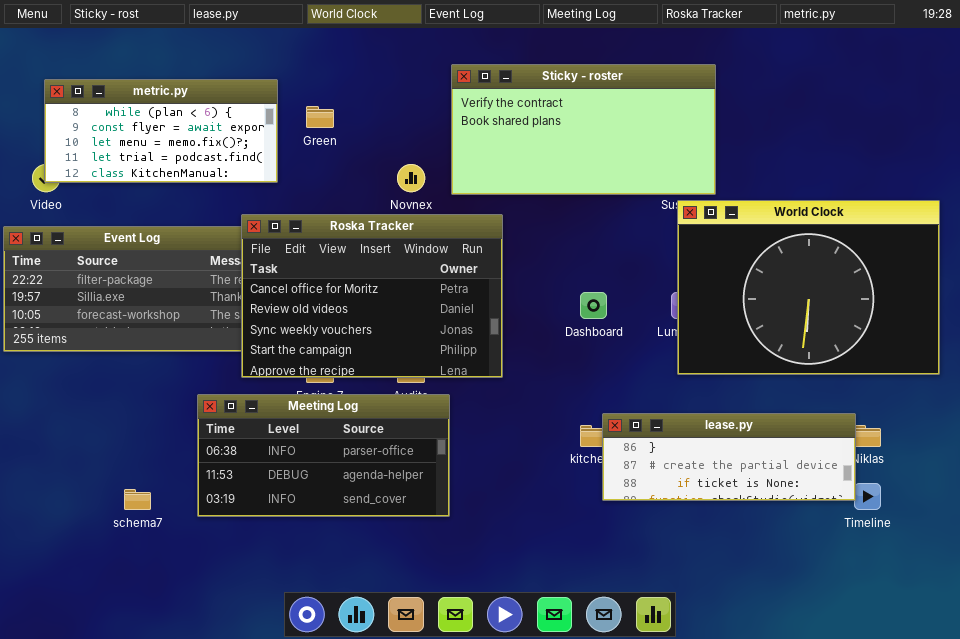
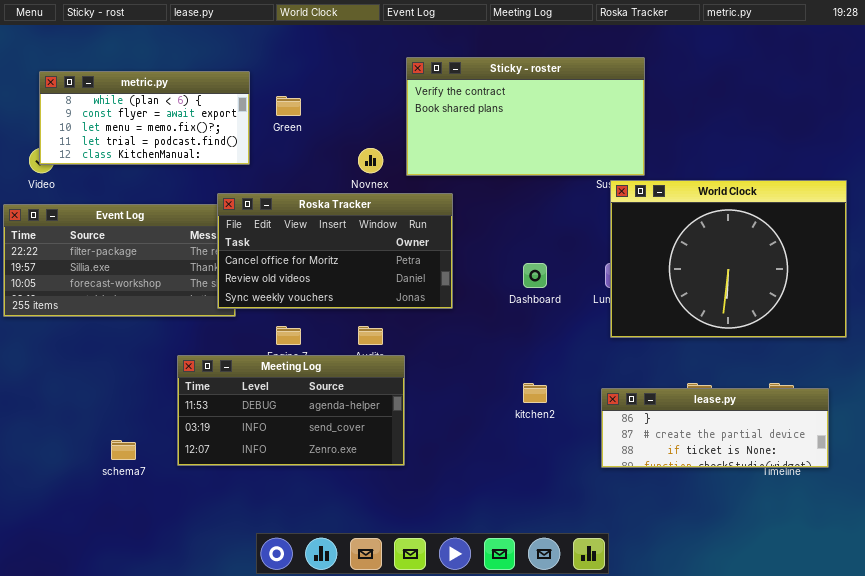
Roska Tracker: [241,214,503,378] -> [217,193,453,309], resized
Meeting Log: [197,394,450,517] -> [177,355,405,466], scrolled down 1 row
lease.py: [602,413,856,501] -> [601,388,829,468], moved

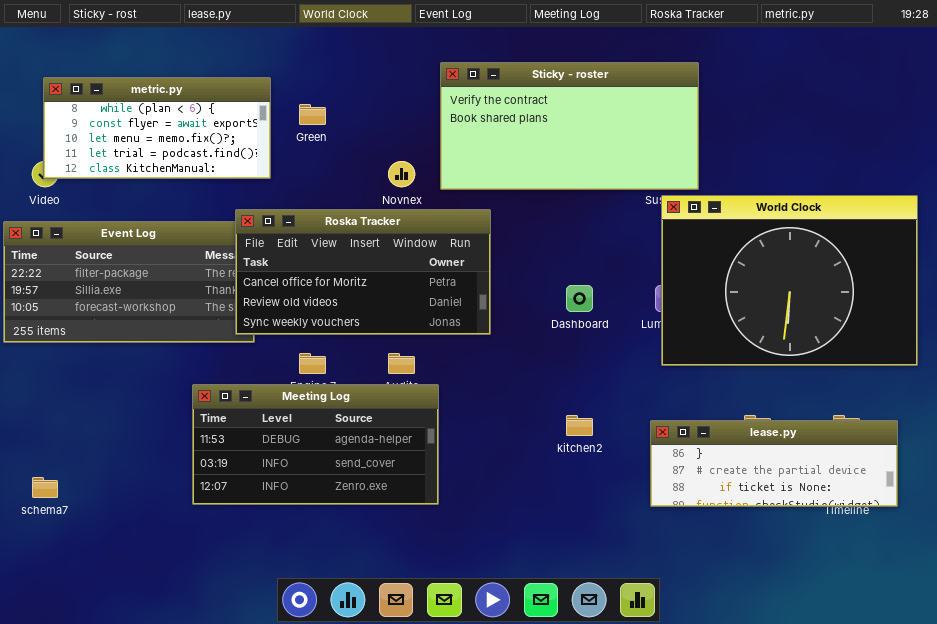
schema7: [111,440,136,460] -> [32,477,58,498], moved

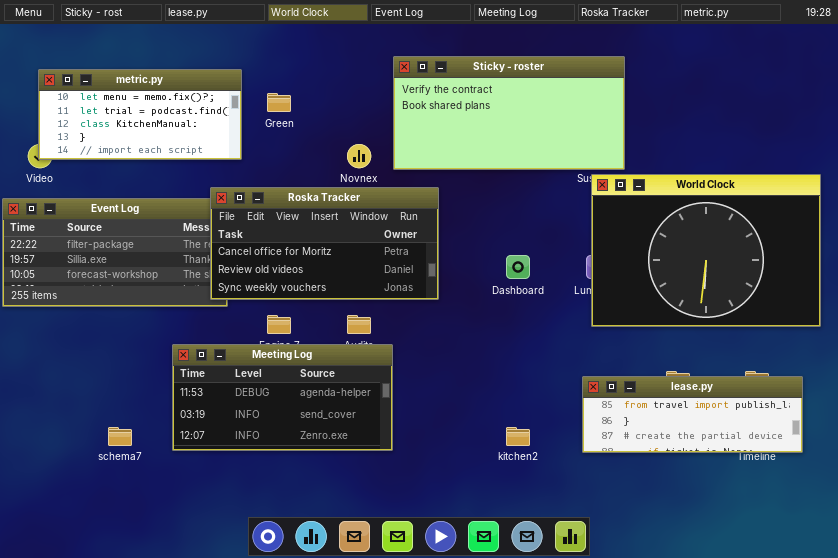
metric.py: [43,77,271,179] -> [38,69,242,160], scrolled down 2 rows
kitchen2: [566,415,593,436] -> [506,427,530,446], moved
lease.py: [650,420,898,507] -> [582,376,803,453], scrolled up 1 row
schema7: [32,477,58,498] -> [108,427,132,446], moved

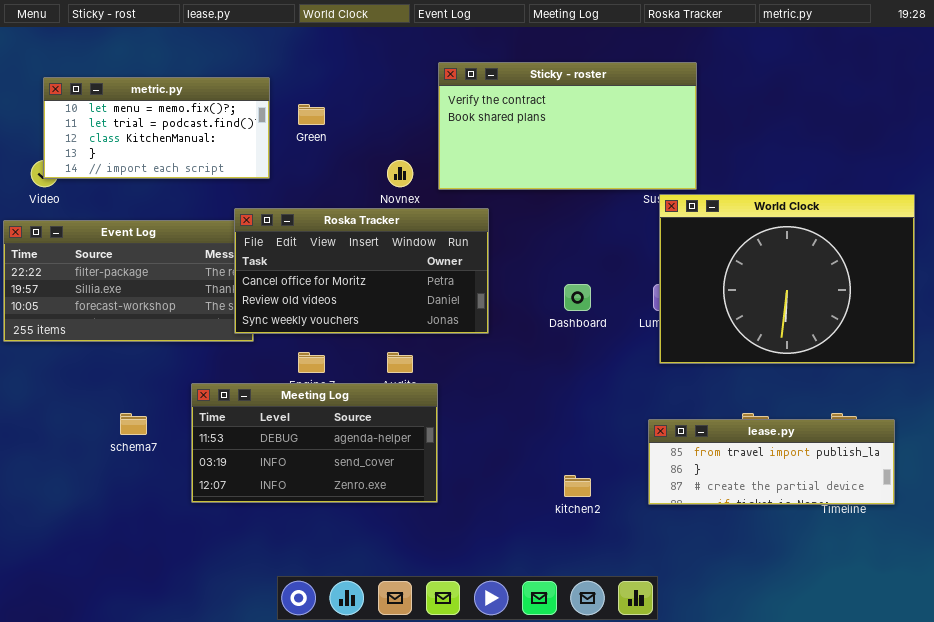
schema7: [108,427,132,446] -> [120,413,147,435], moved

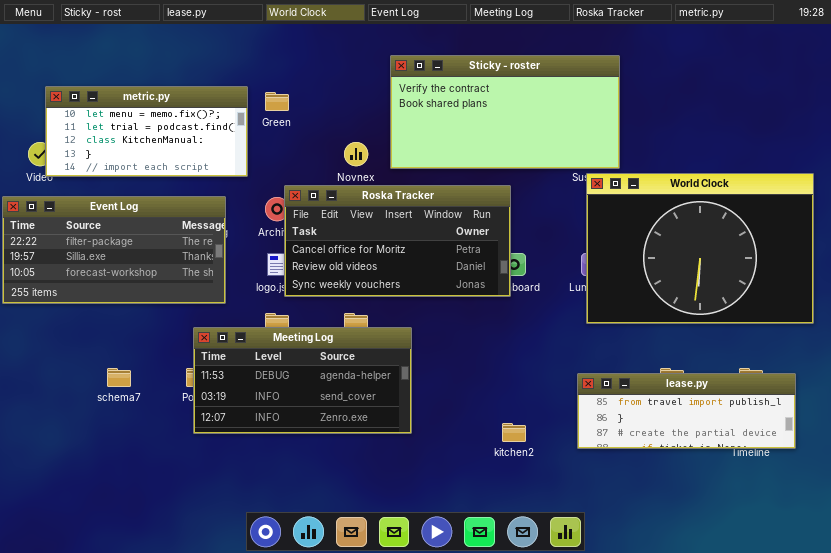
metric.py: [43,77,270,179] -> [45,86,248,177], moved
Roska Tracker: [234,208,489,334] -> [284,185,511,297], moved
Meeting Log: [191,383,438,503] -> [193,327,412,434], moved

